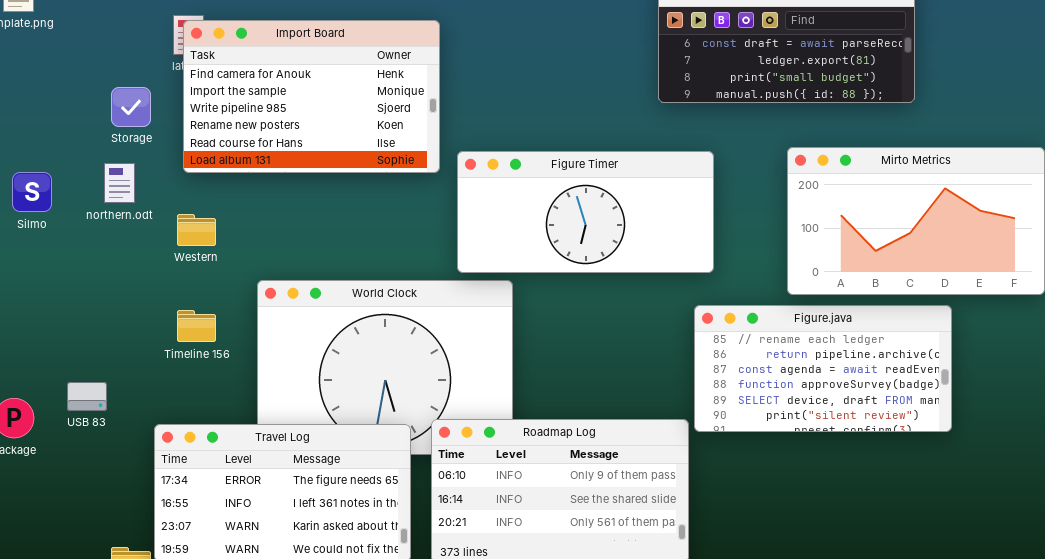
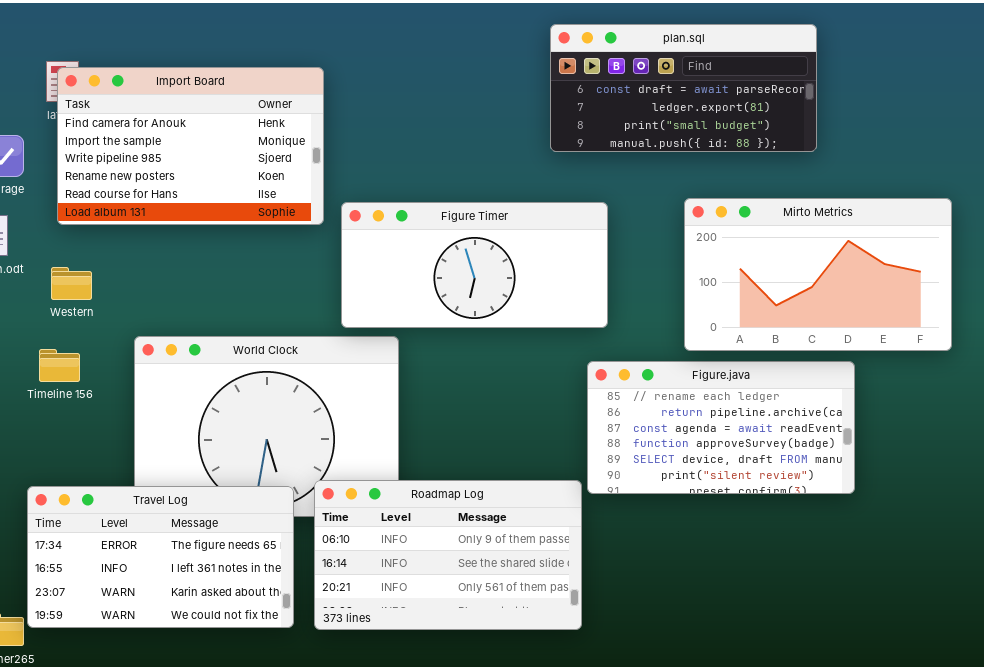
Timeline 156: [177,310,216,342] -> [39,349,80,382], moved

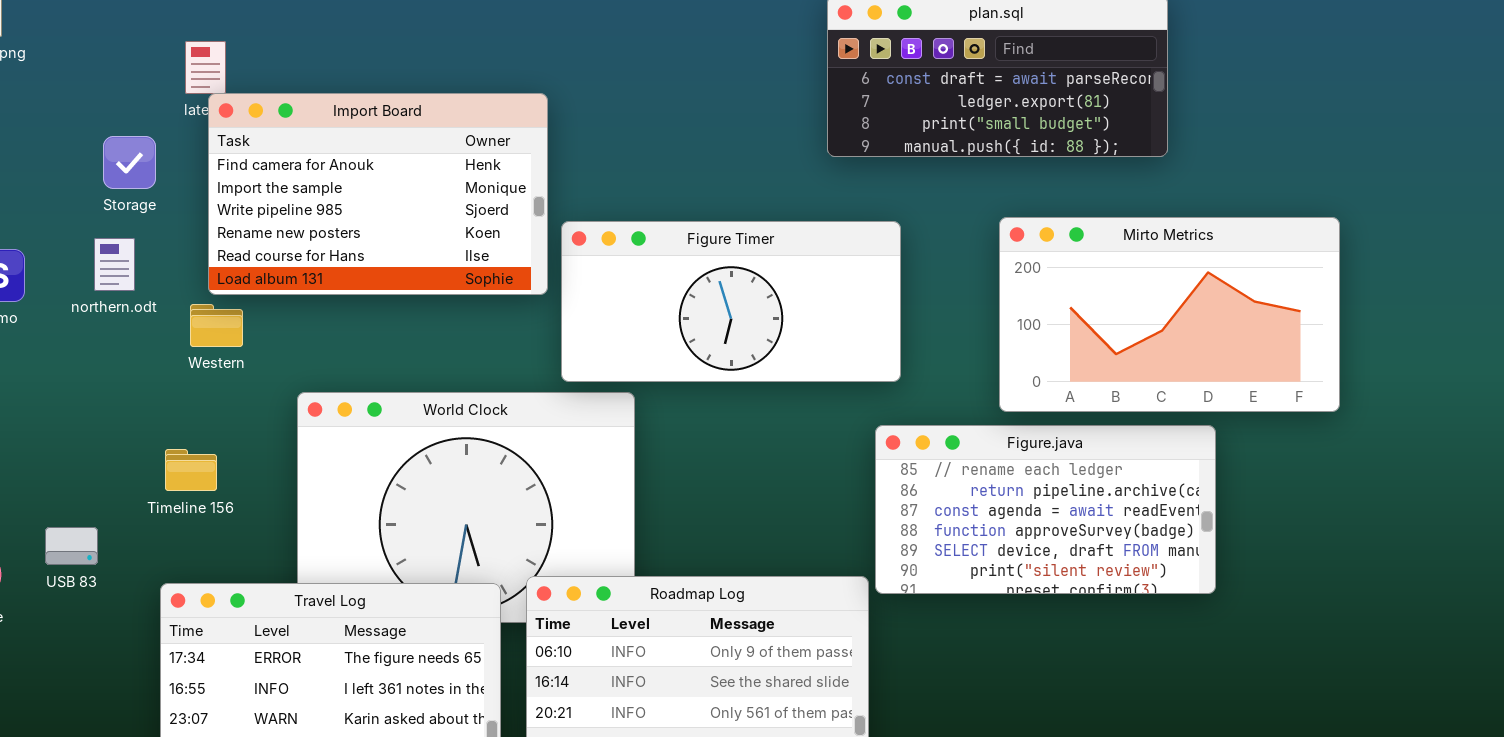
Import Board: [57,67,324,225] -> [208,93,548,295], moved
Timeline 156: [39,349,80,382] -> [165,449,217,491], moved

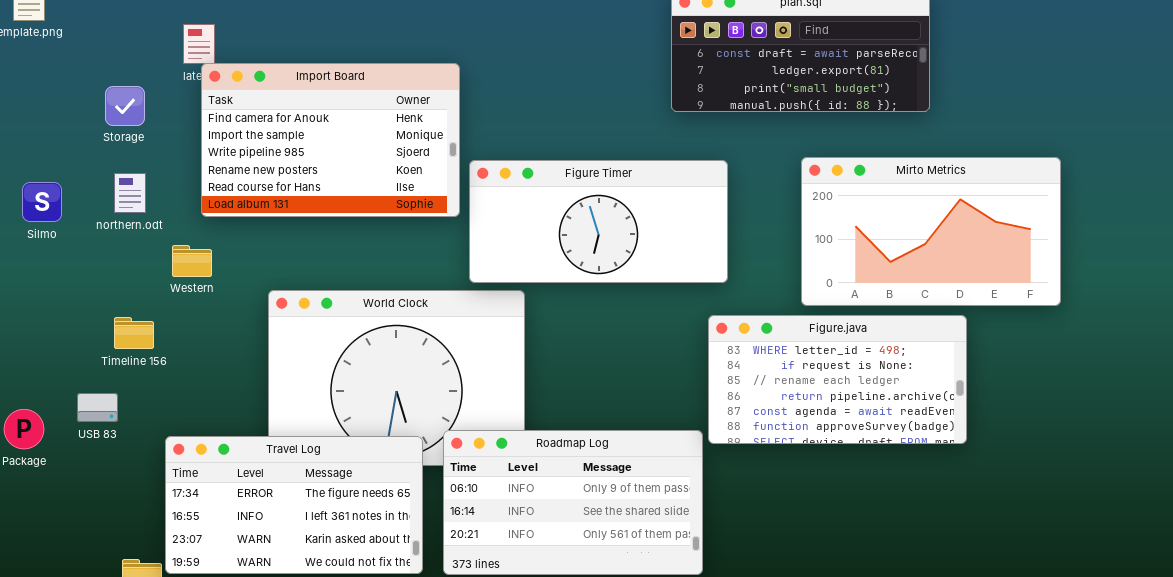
Storage: [103,136,156,189] -> [105,86,145,126], moved
Western: [190,304,243,347] -> [172,245,212,277], moved
Figure.java: [875,425,1216,594] -> [708,315,967,444], scrolled up 2 rows
Timeline 156: [165,449,217,491] -> [114,317,154,349], moved

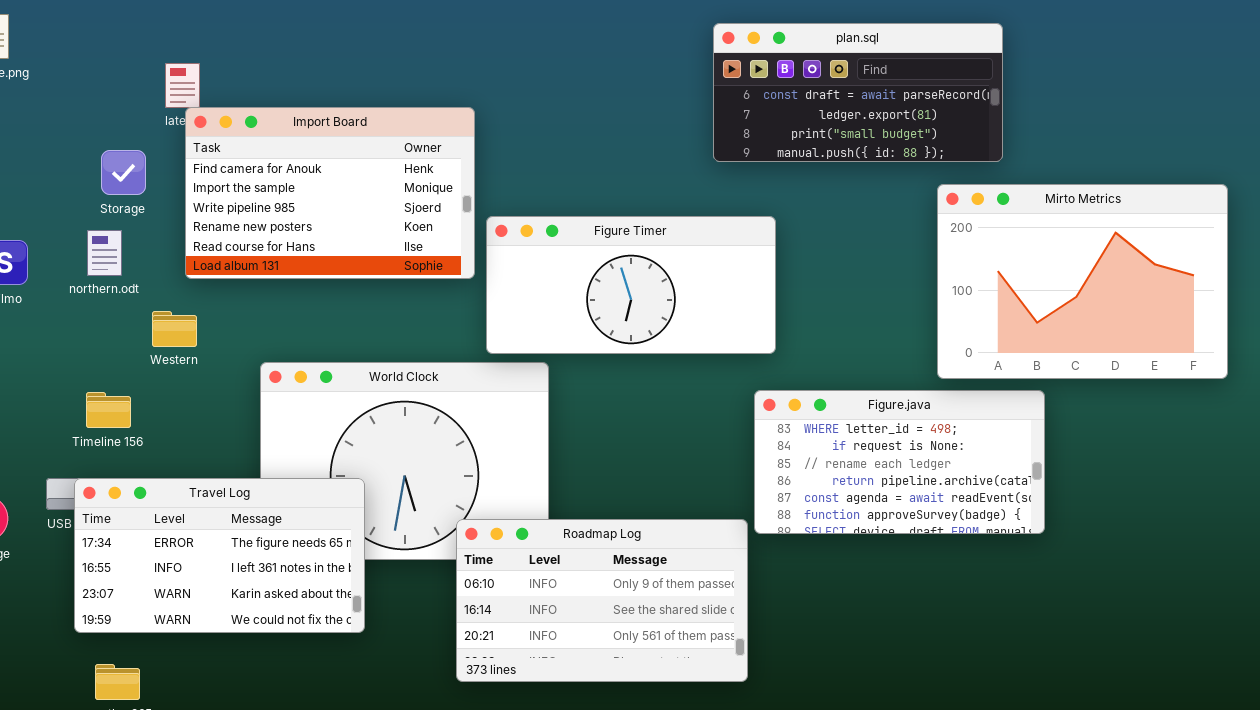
Storage: [105,86,145,126] -> [101,150,146,195], moved
Mirto Metrics: [801,157,1061,306] -> [937,184,1228,379], moved, resized
Travel Log: [165,436,423,574] -> [74,478,365,633], moved

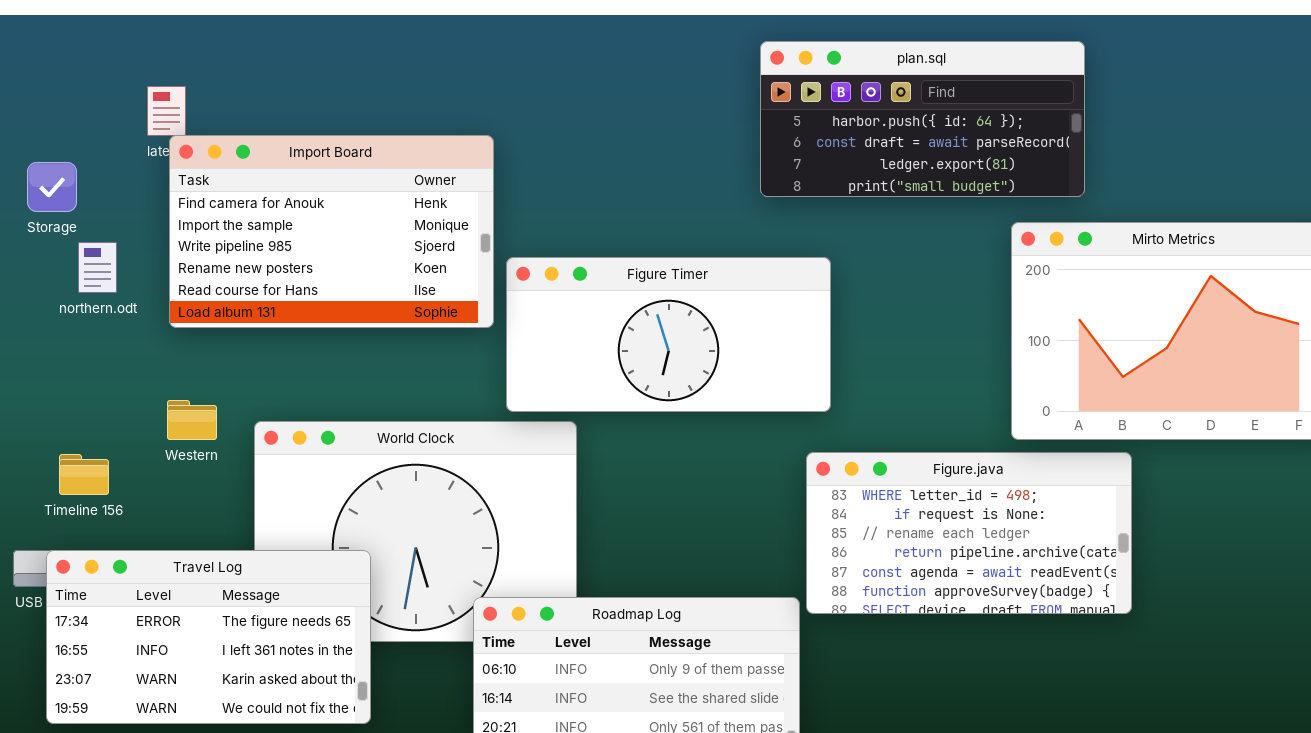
plan.sql: [713,23,1003,162] -> [760,41,1085,197], scrolled up 1 row
Storage: [101,150,146,195] -> [27,162,77,212], moved
northern.odt: [87,230,122,276] -> [78,242,117,293], moved
Western: [152,311,197,347] -> [167,400,217,440], moved

